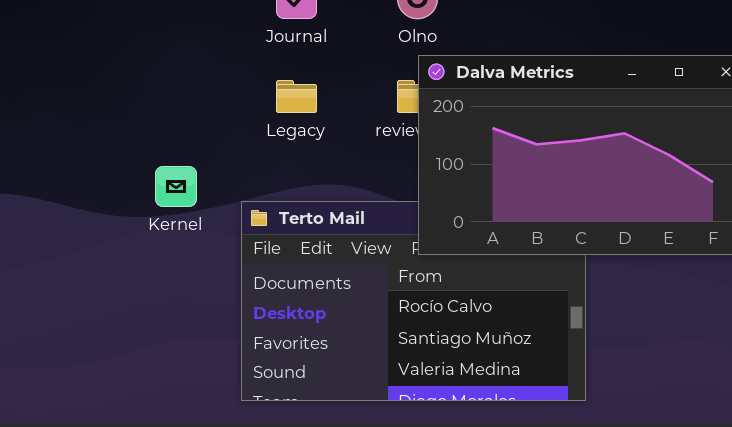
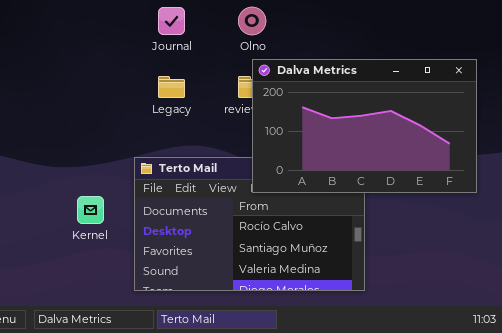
Kernel: [155,166,197,207] -> [77,196,104,224], moved

